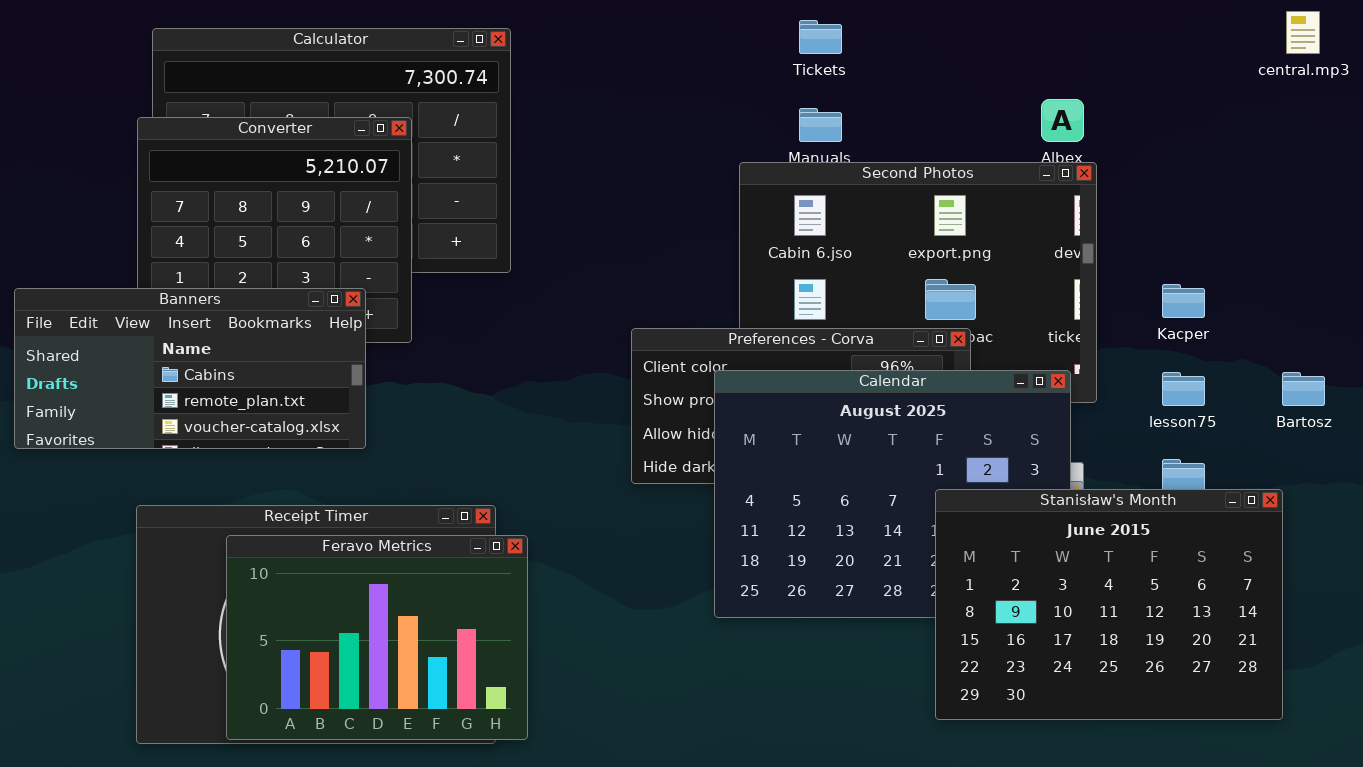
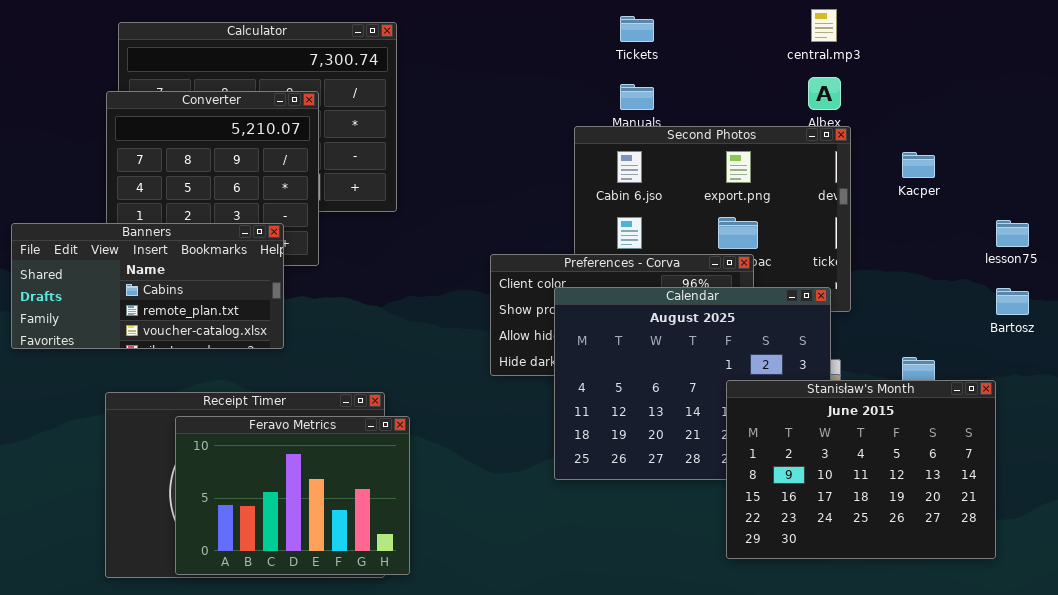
central.mp3: [1286,11,1320,54] -> [811,9,837,42], moved
Kacper: [1162,284,1205,318] -> [902,152,935,178], moved
lesson75: [1162,372,1205,406] -> [996,220,1029,247], moved

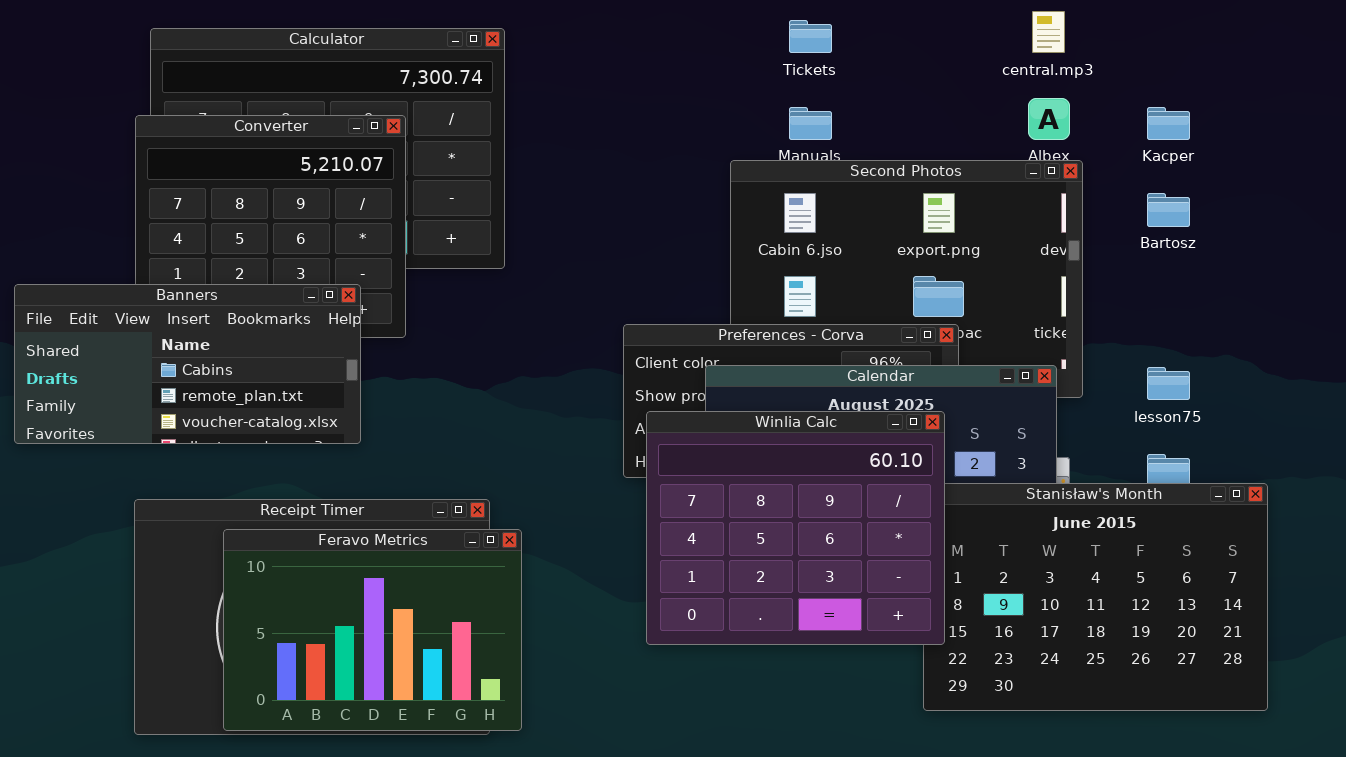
Kacper: [902,152,935,178] -> [1147,107,1190,140], moved
lesson75: [996,220,1029,247] -> [1147,367,1190,400], moved
Bartosz: [996,288,1029,315] -> [1147,193,1190,227], moved
Winlia Calc: none -> [646,411,945,645], opened

